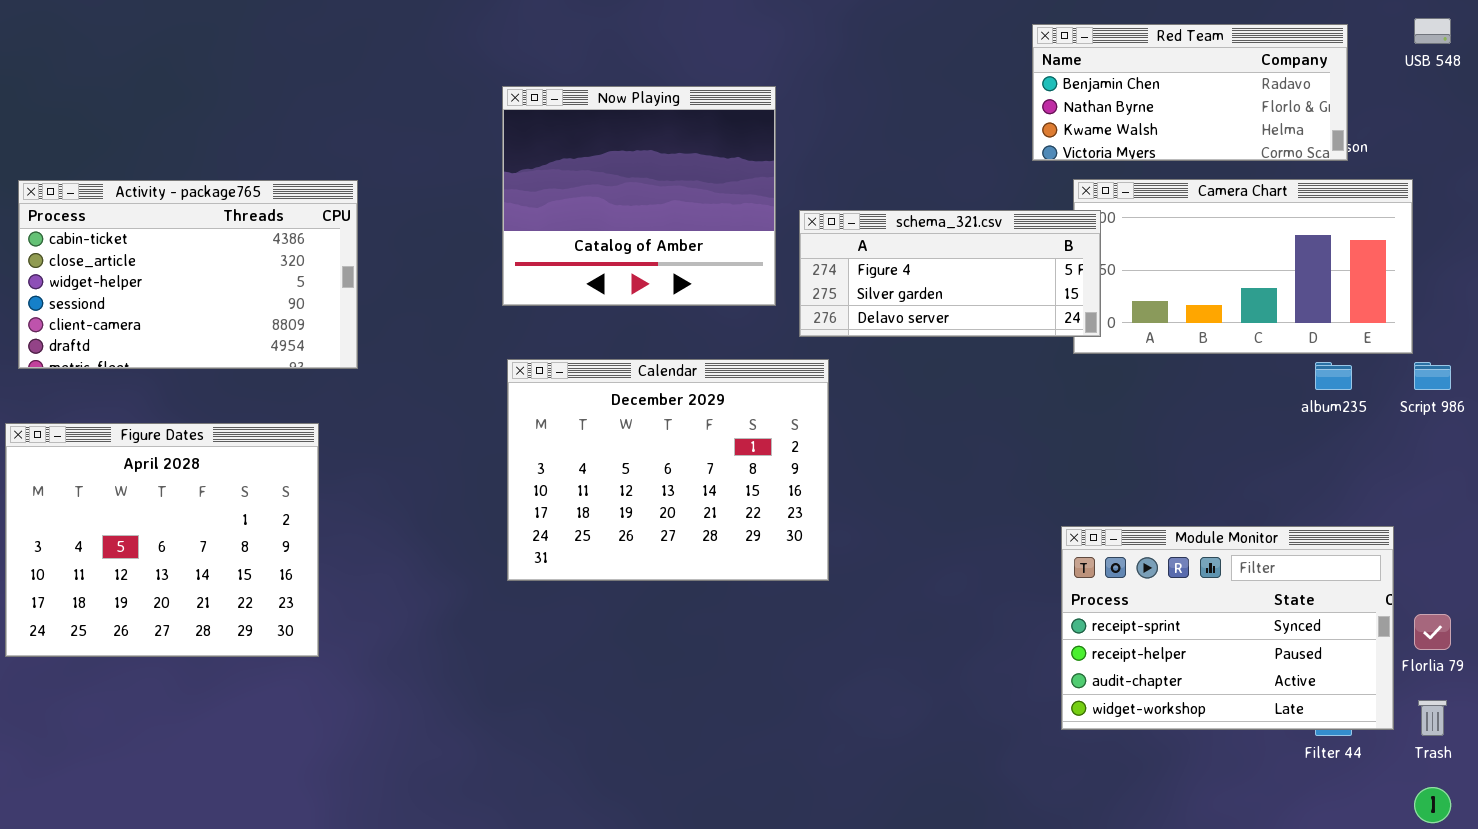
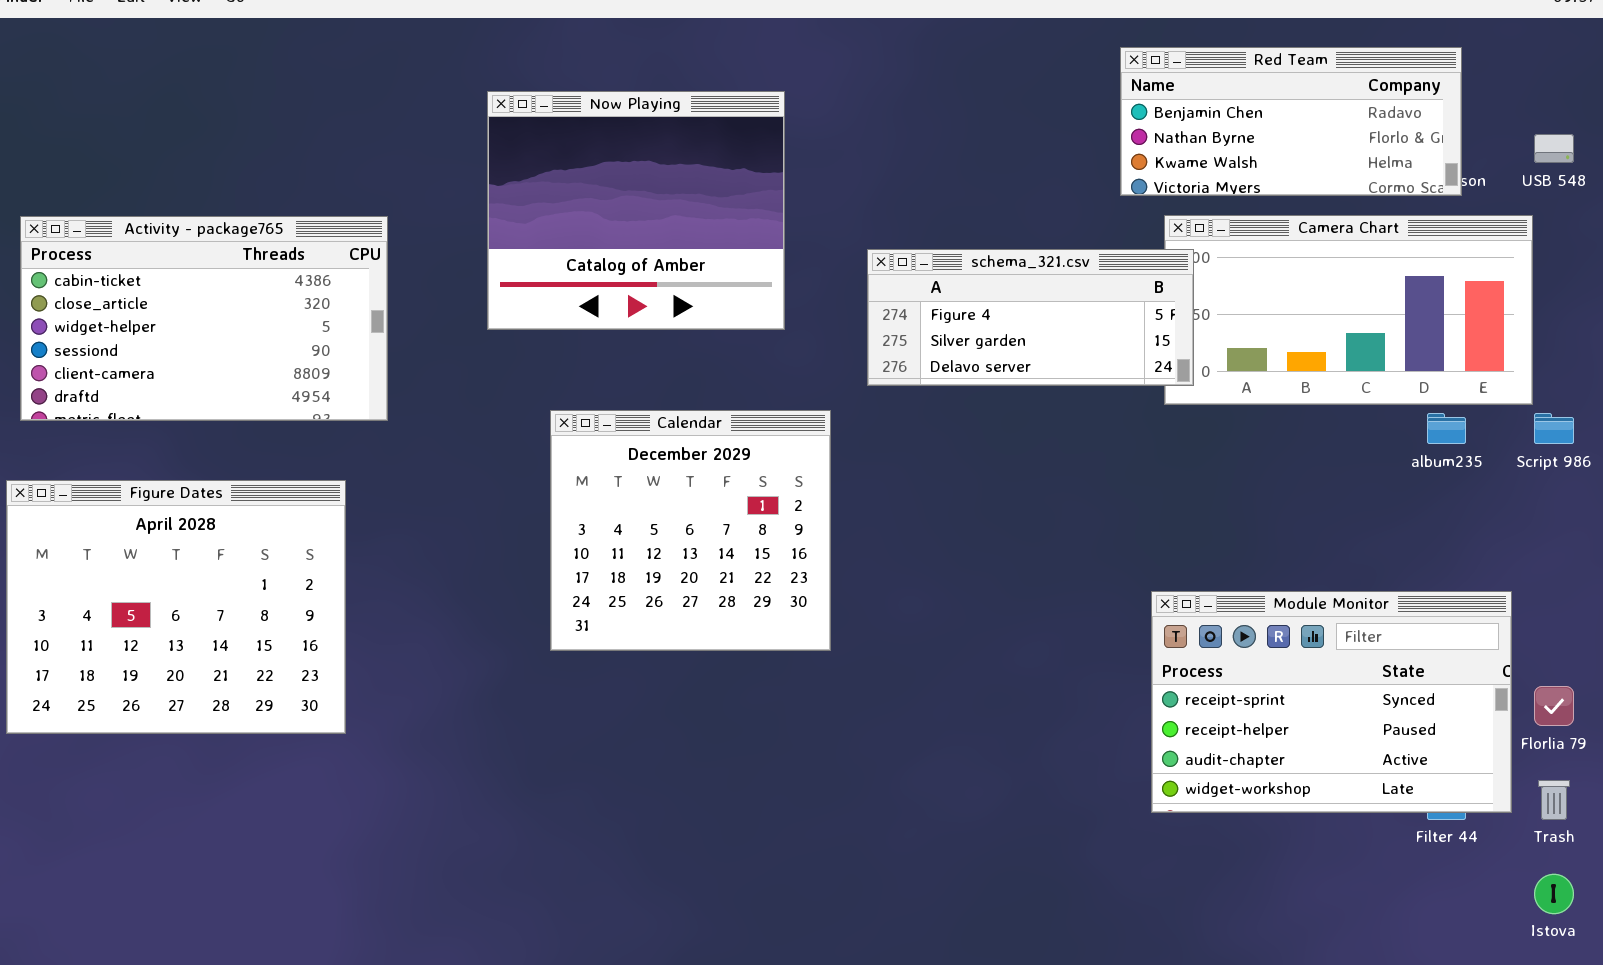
USB 548: [1414,18,1451,44] -> [1534,134,1574,163], moved
Now Playing: [502,86,776,306] -> [487,91,785,330], moved
Calendar: [507,359,829,581] -> [550,410,831,651], resized

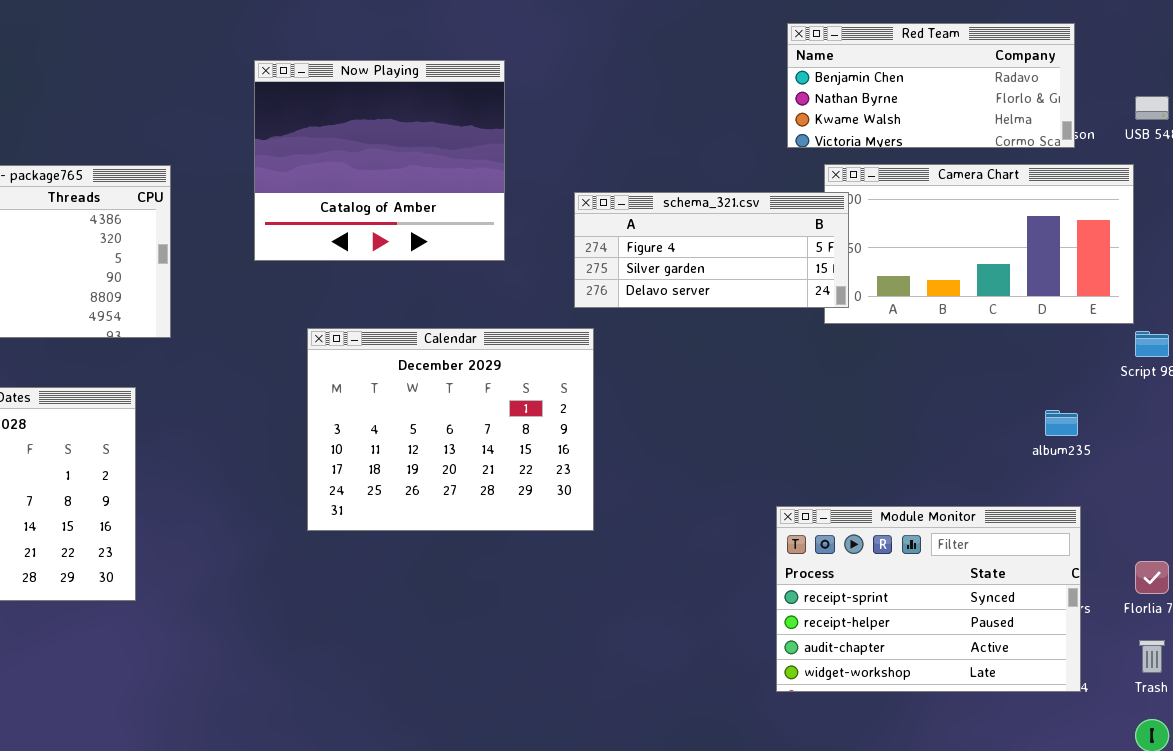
Calendar: [550,410,831,651] -> [307,328,594,531], resized
album235: [1427,413,1466,444] -> [1045,410,1078,436], moved
Module Monitor: [1151,591,1512,813] -> [776,506,1081,692], moved

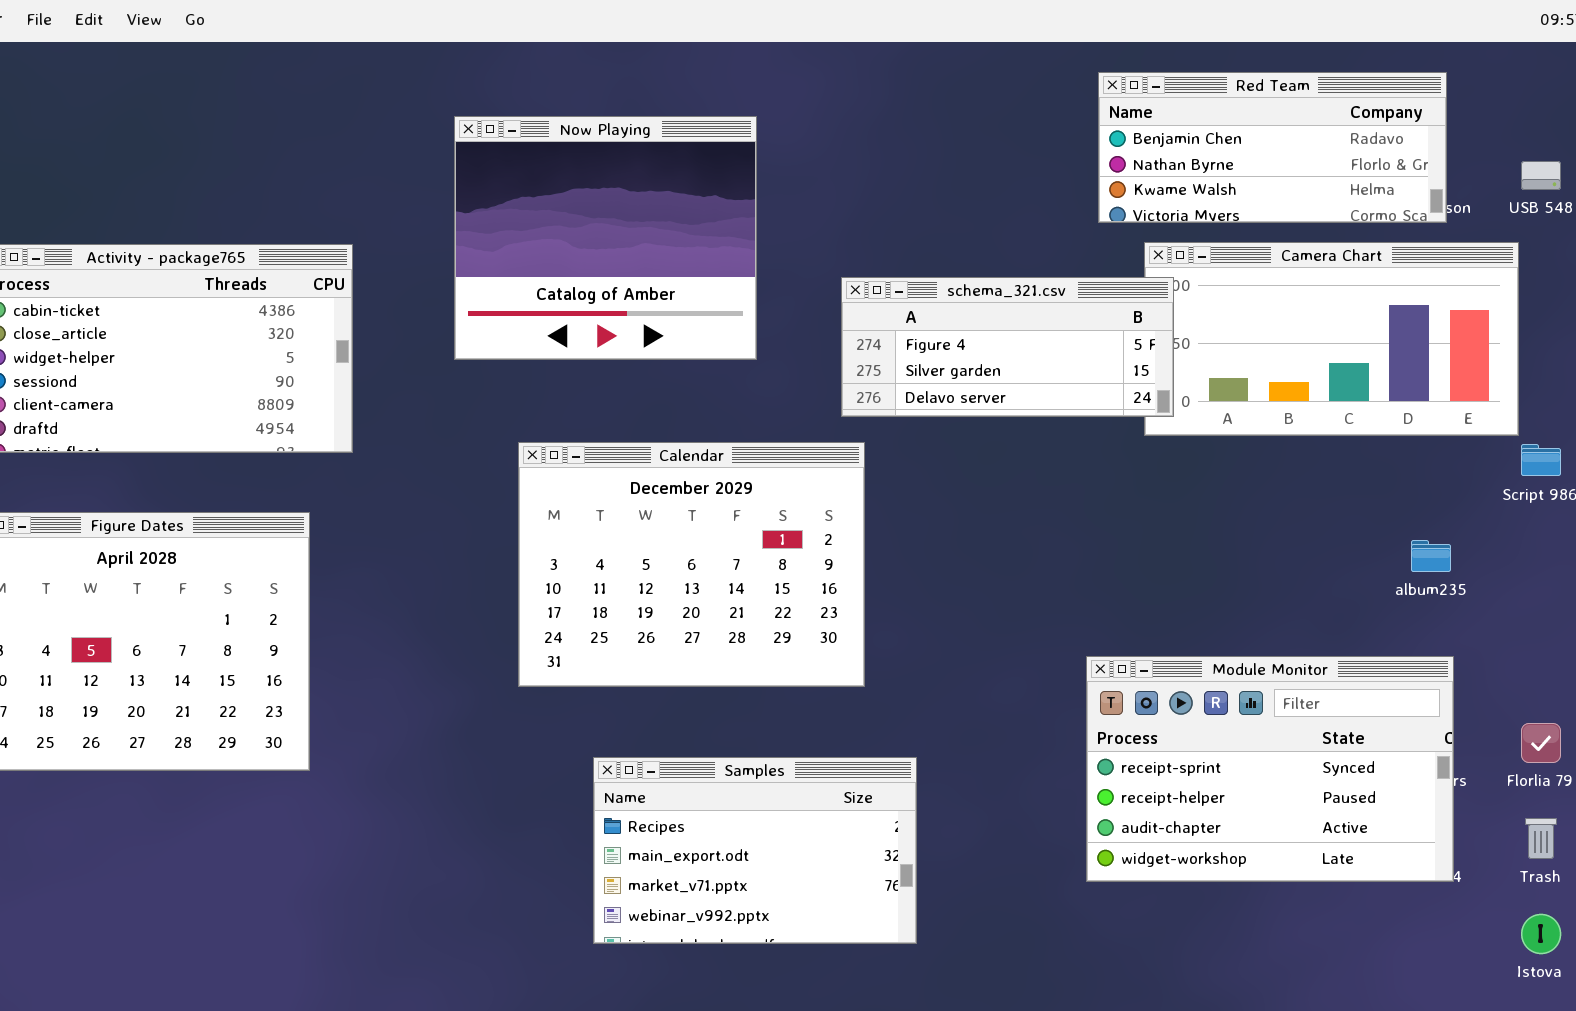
Samples: none -> [593,757,917,944], opened

